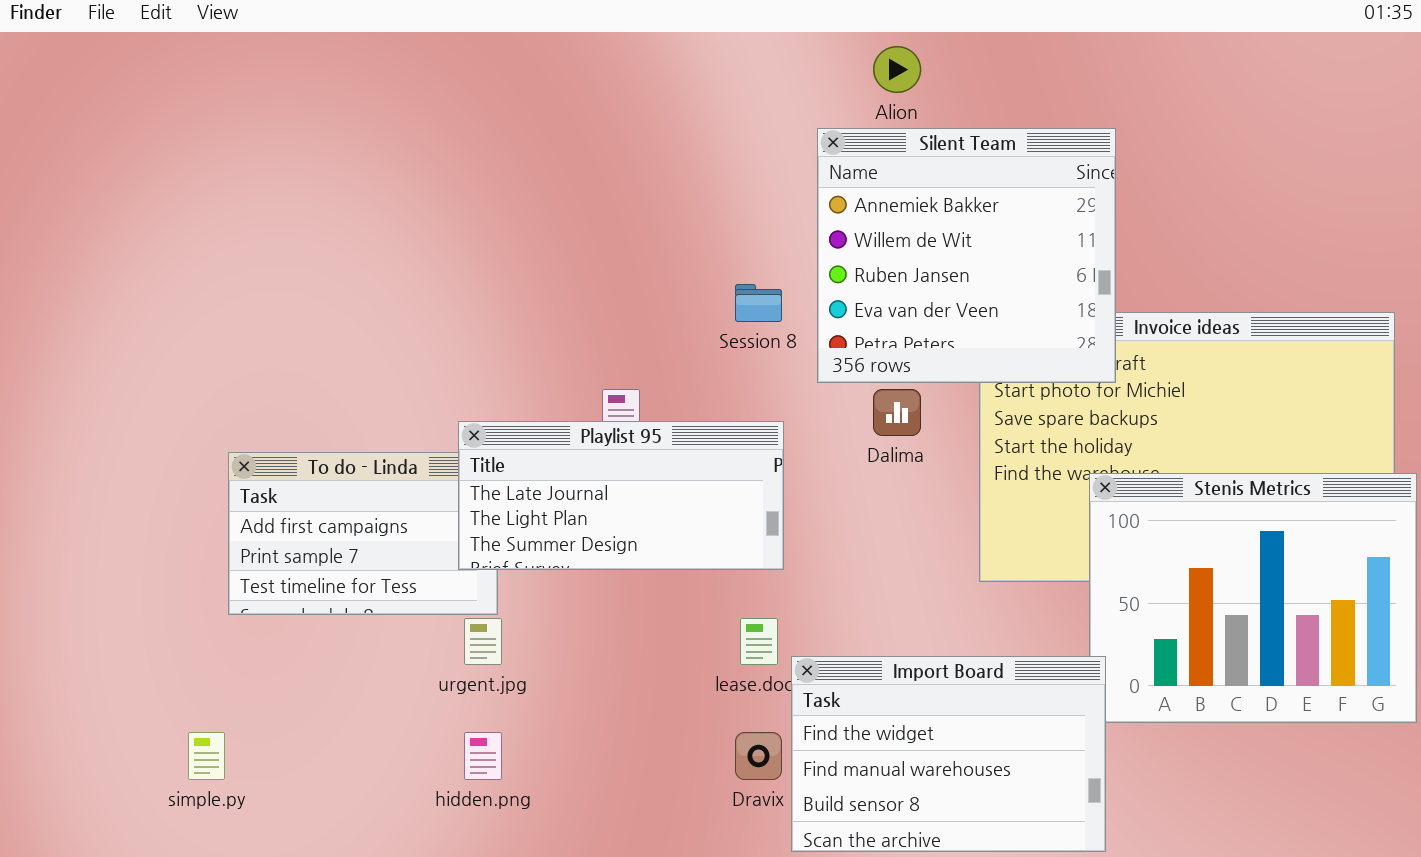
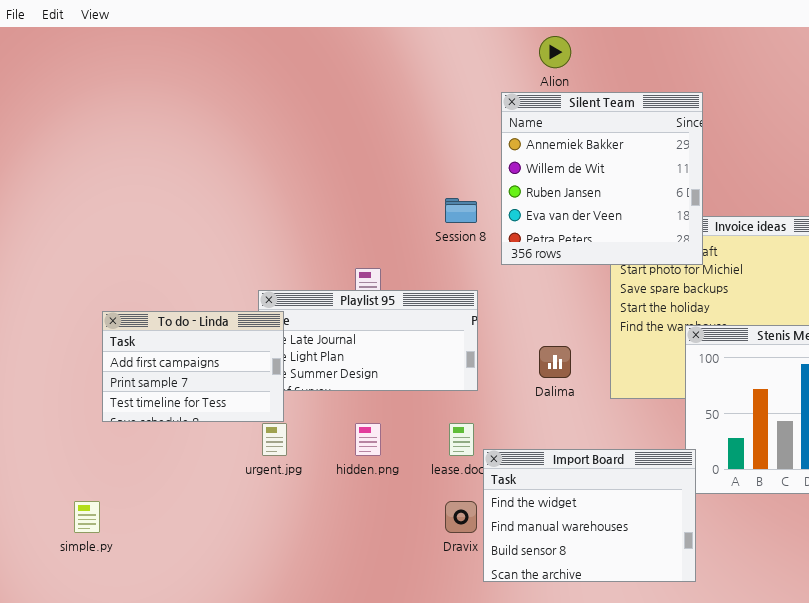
Dalima: [873,389,921,436] -> [539,346,571,378], moved
To do - Linda: [228,452,498,615] -> [102,311,284,422], raised
hidden.png: [464,732,502,780] -> [355,423,381,456], moved

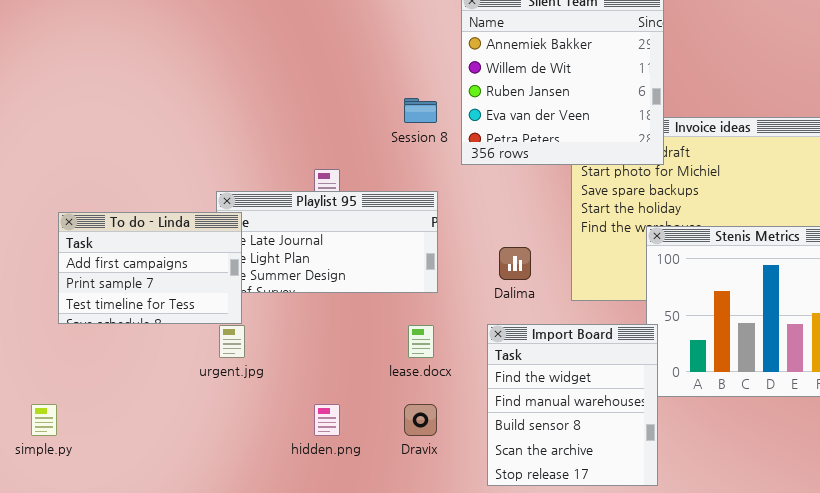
hidden.png: [355,423,381,456] -> [314,404,340,436], moved
Import Board: [483,449,696,582] -> [487,324,658,486], resized

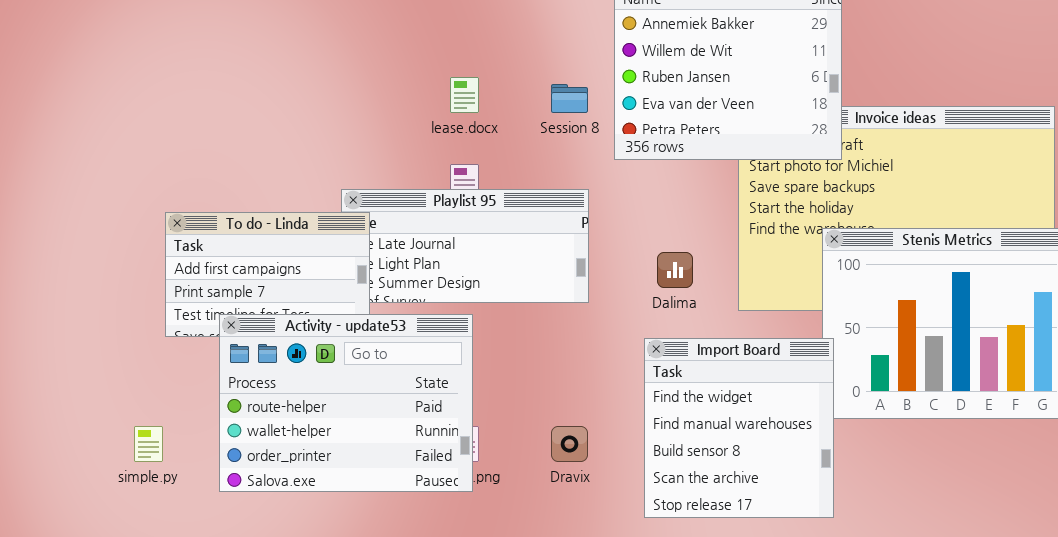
Activity - update53: none -> [219,314,473,492], opened
lease.docx: [408,325,434,358] -> [450,77,479,113], moved

